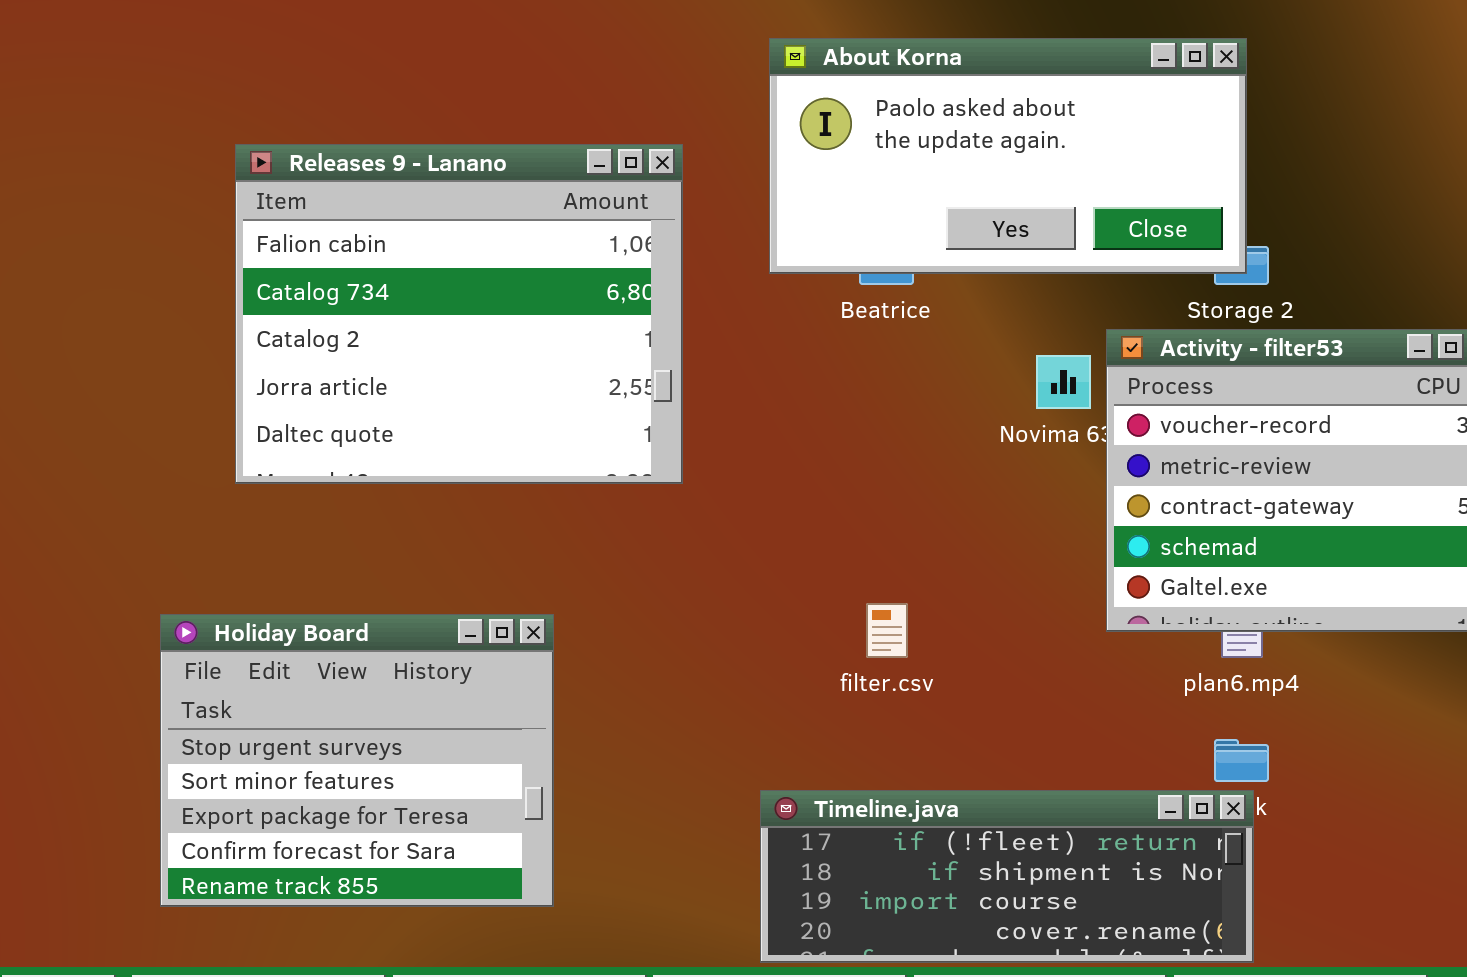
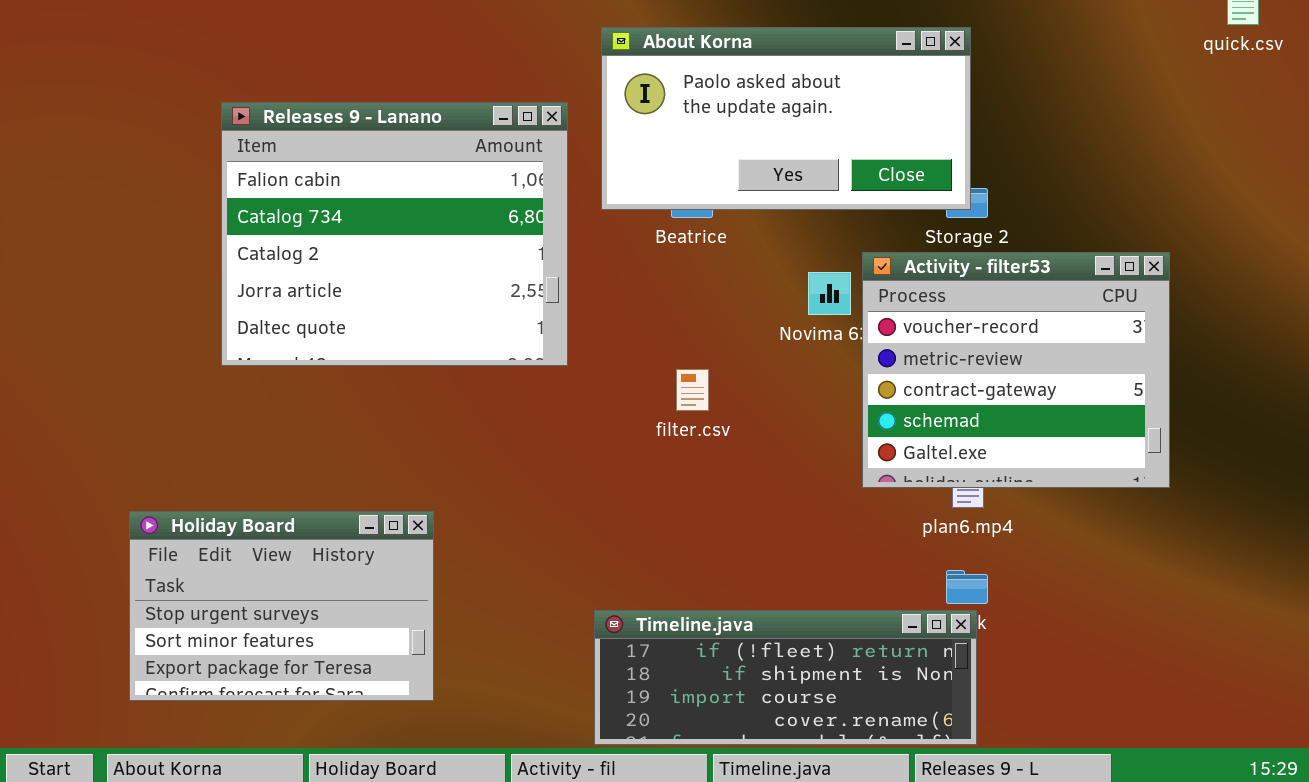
Releases 9 - Lanano: [235,144,683,484] -> [221,102,568,366], moved
filter.csv: [866,603,908,658] -> [676,369,709,411], moved
Holiday Board: [160,614,554,907] -> [129,511,434,701], resized

